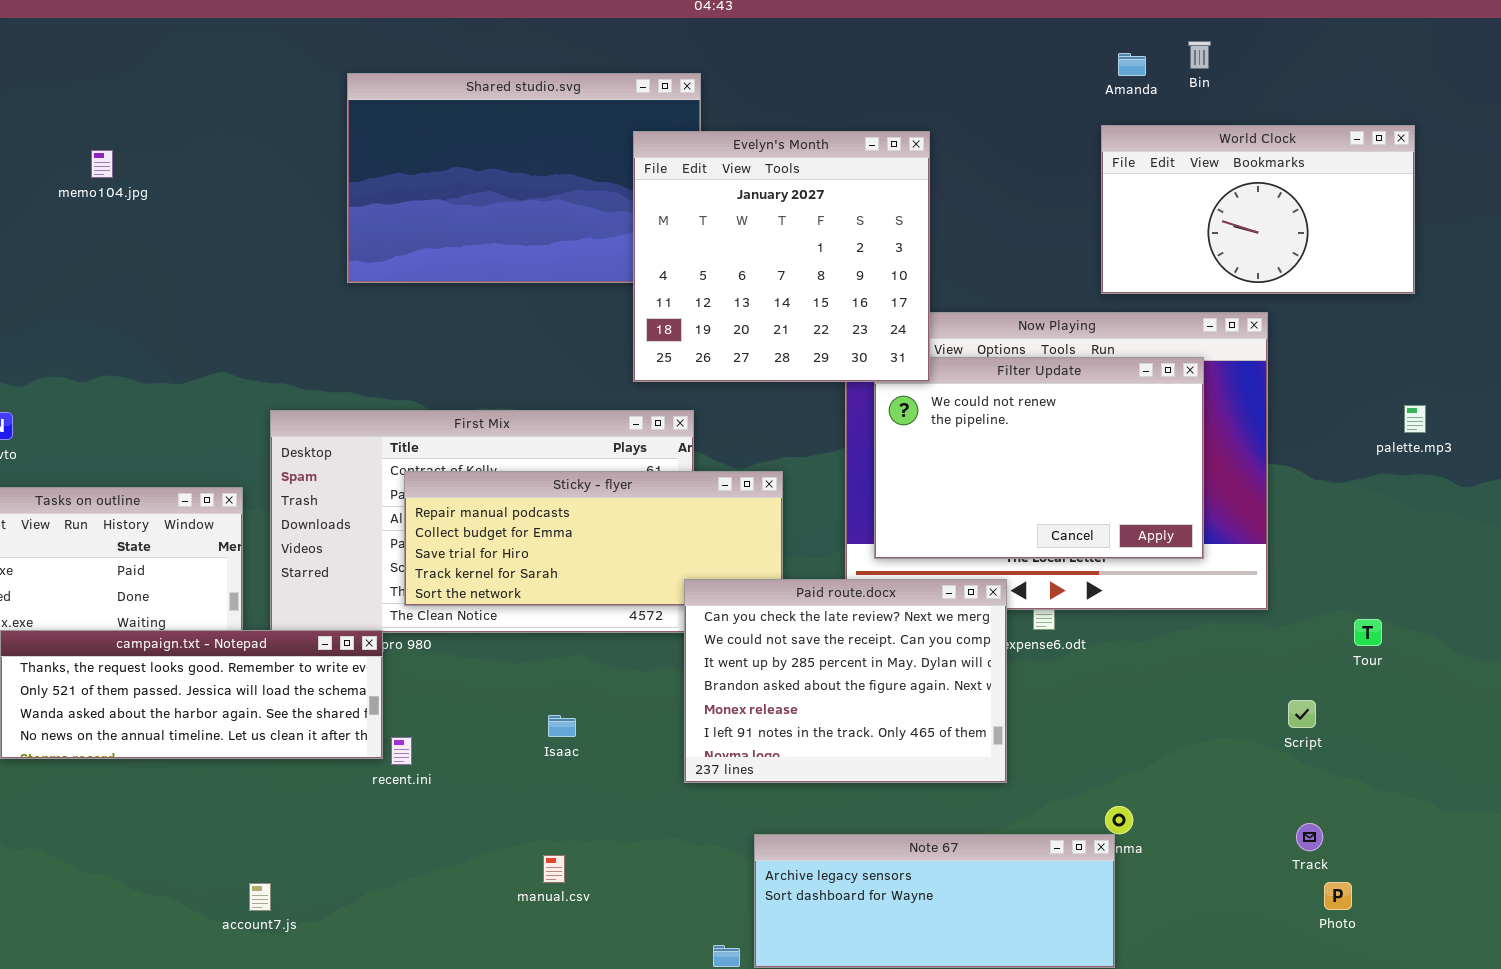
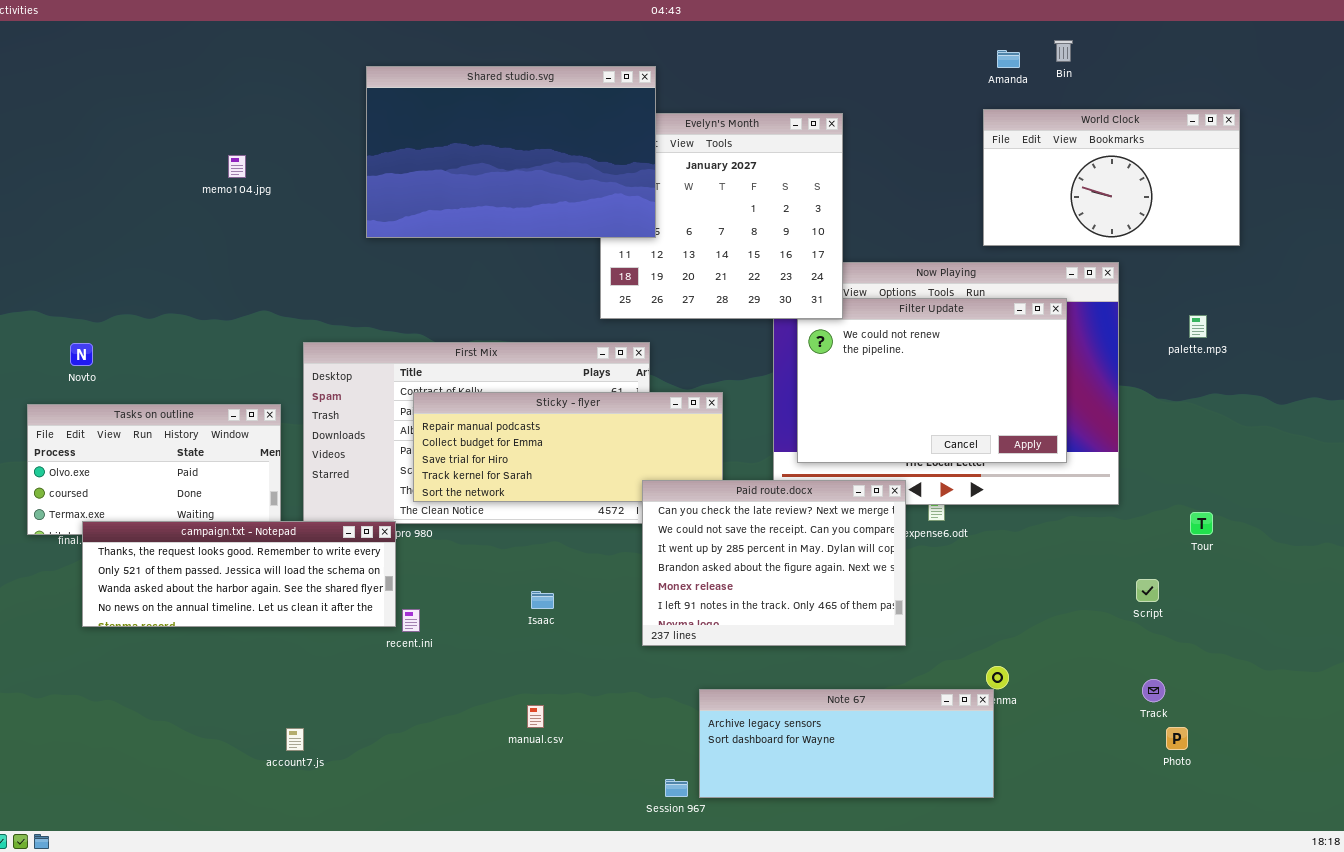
Shared studio.svg: [347,73,701,283] -> [366,66,656,238], raised
memo104.jpg: [91,150,113,178] -> [228,155,246,178], moved
palette.mp3: [1404,405,1426,433] -> [1189,315,1207,338], moved

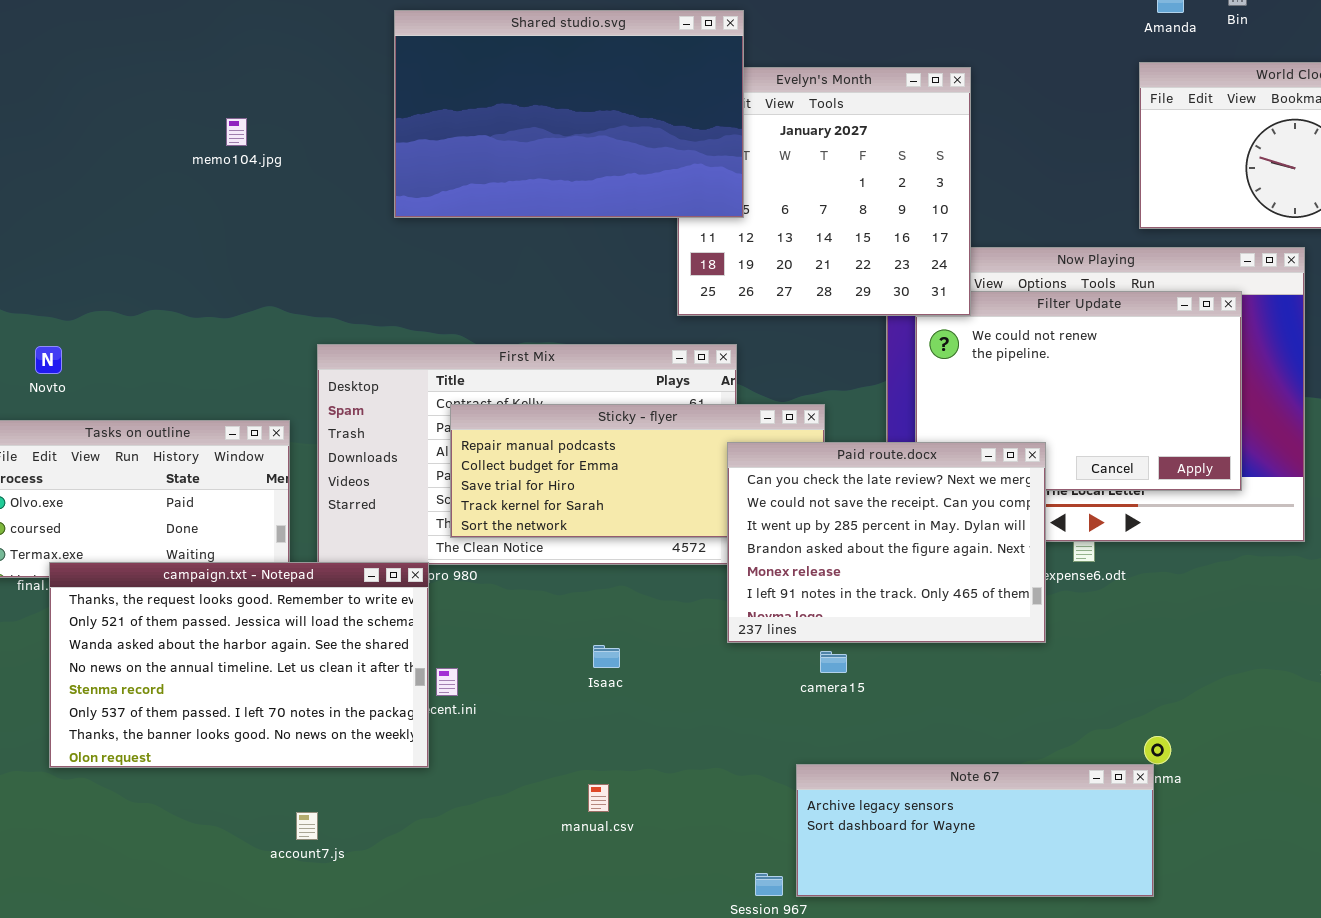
Paid route.docx: [642,480,906,646] -> [727,442,1046,643], moved
campaign.txt - Notepad: [82,521,396,627] -> [49,562,429,768], resized

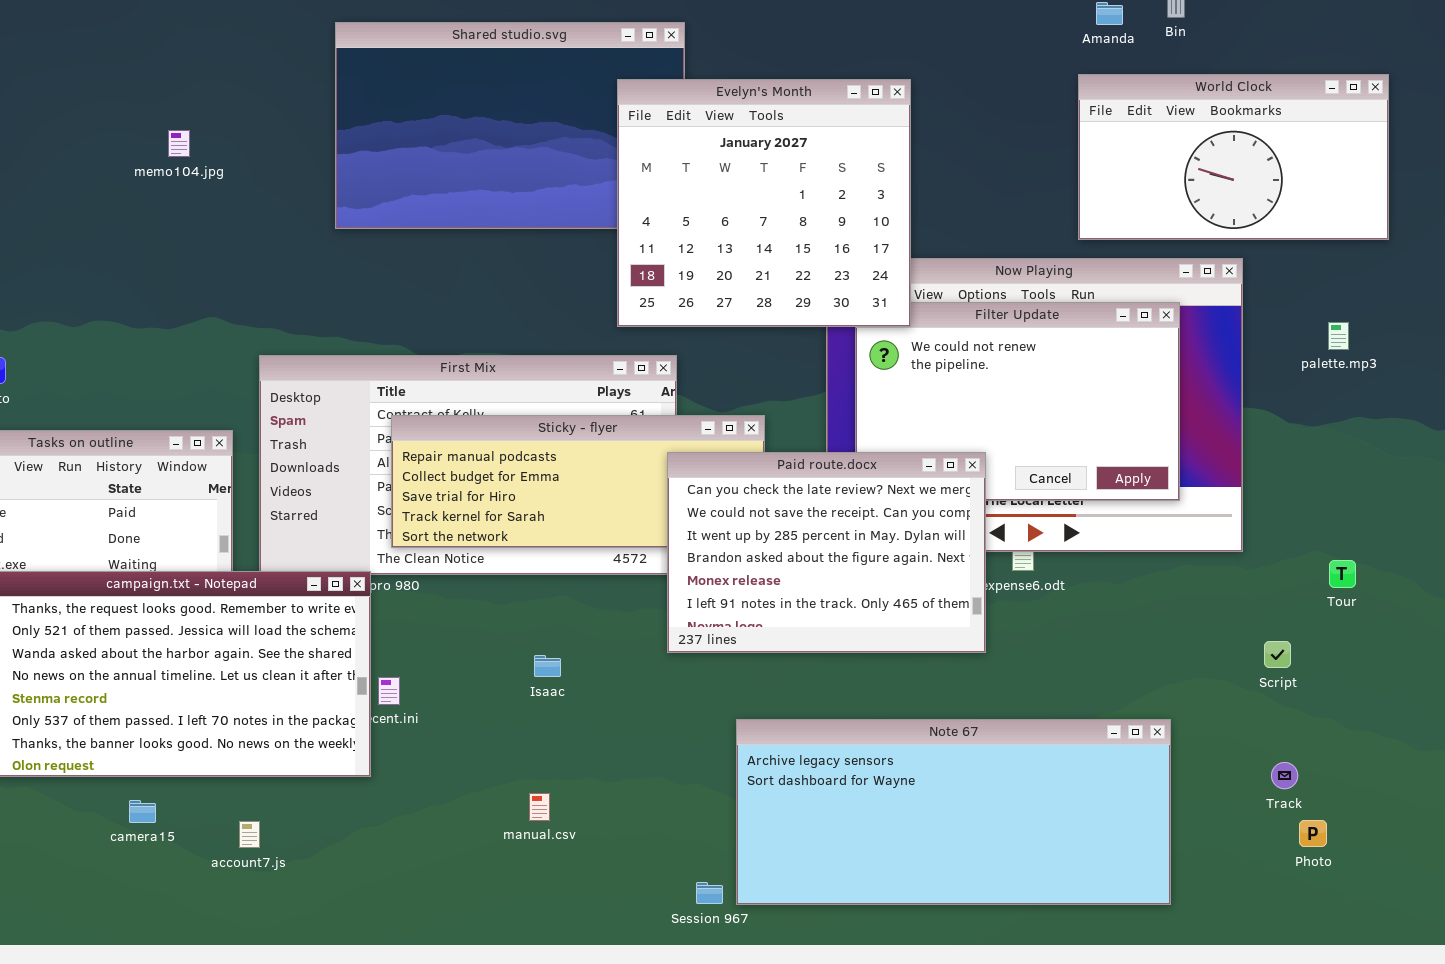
Evelyn's Month: [677,67,971,316] -> [617,79,911,327], raised
camera15: [820,651,847,673] -> [129,800,156,823], moved
Note 67: [796,764,1154,897] -> [736,719,1171,905], resized

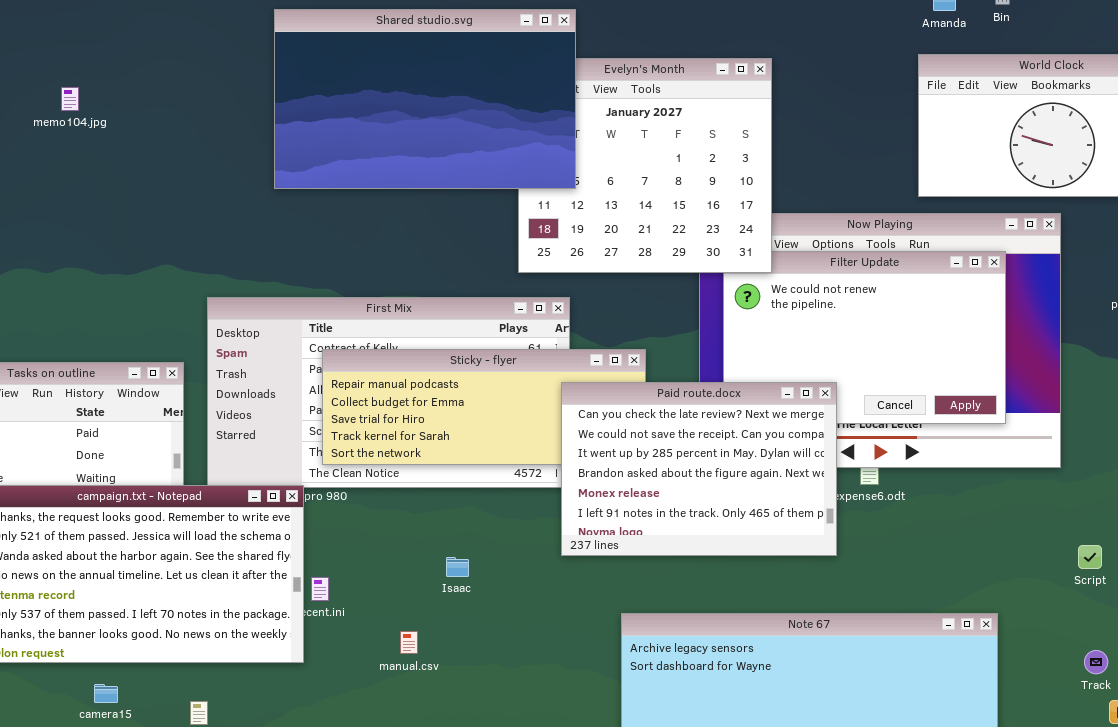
Shared studio.svg: [335,22,685,229] -> [274,9,576,189], raised
memo104.jpg: [168,130,190,157] -> [61,87,79,111], moved
manual.csv: [529,793,550,821] -> [400,631,418,654], moved

